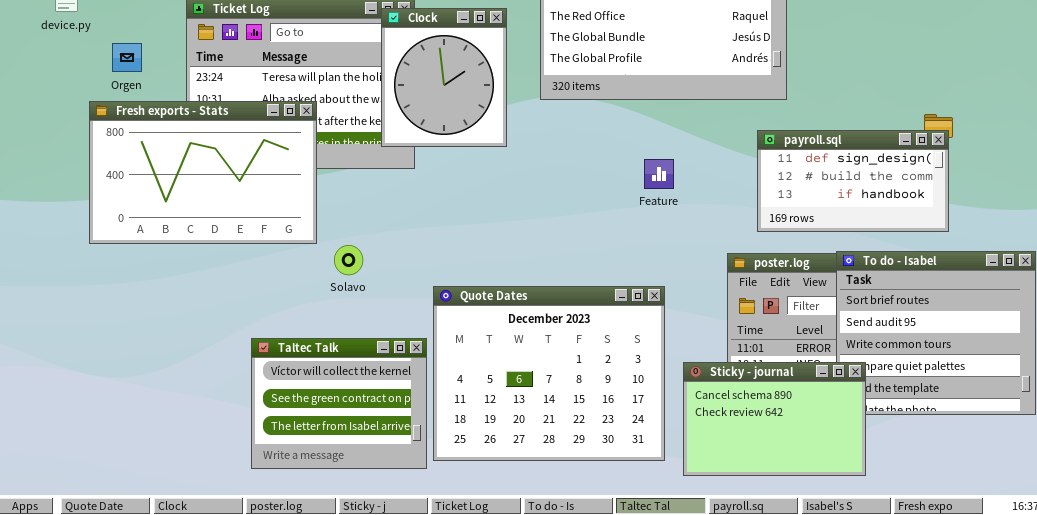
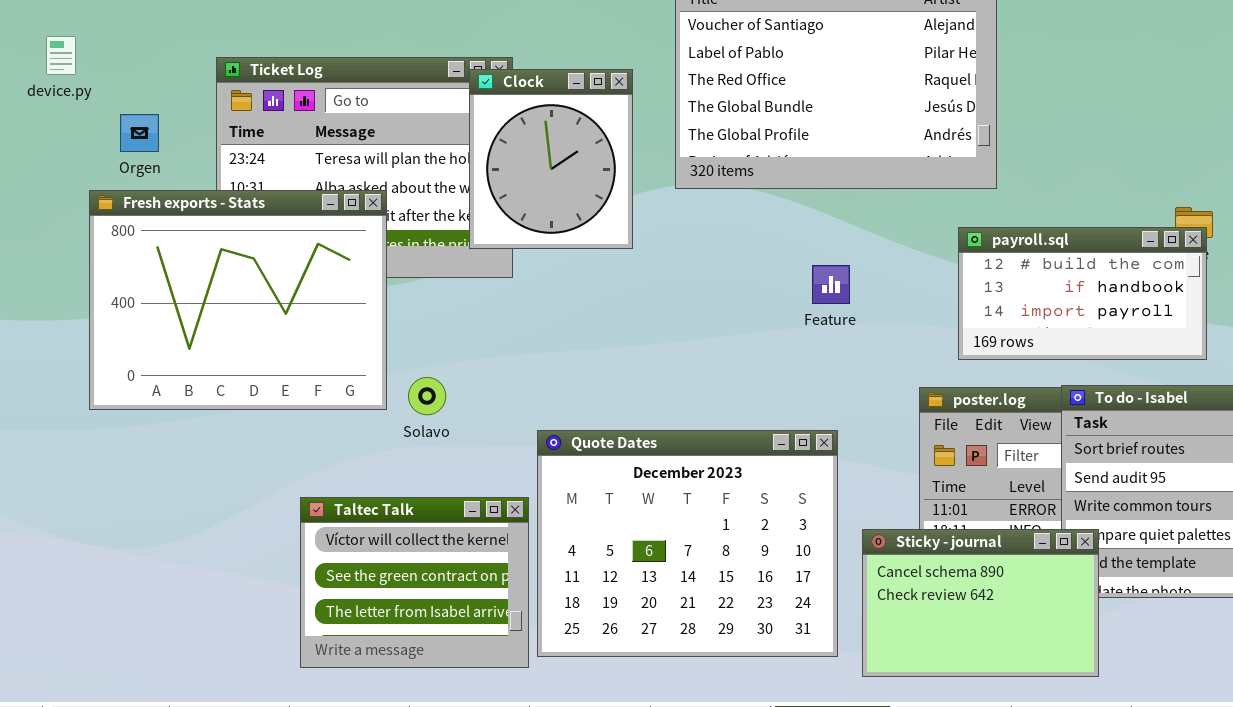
Fresh exports - Stats: [89,101,317,244] -> [89,190,387,410], resized
payroll.sql: [757,130,949,232] -> [958,227,1207,360], scrolled down 1 row

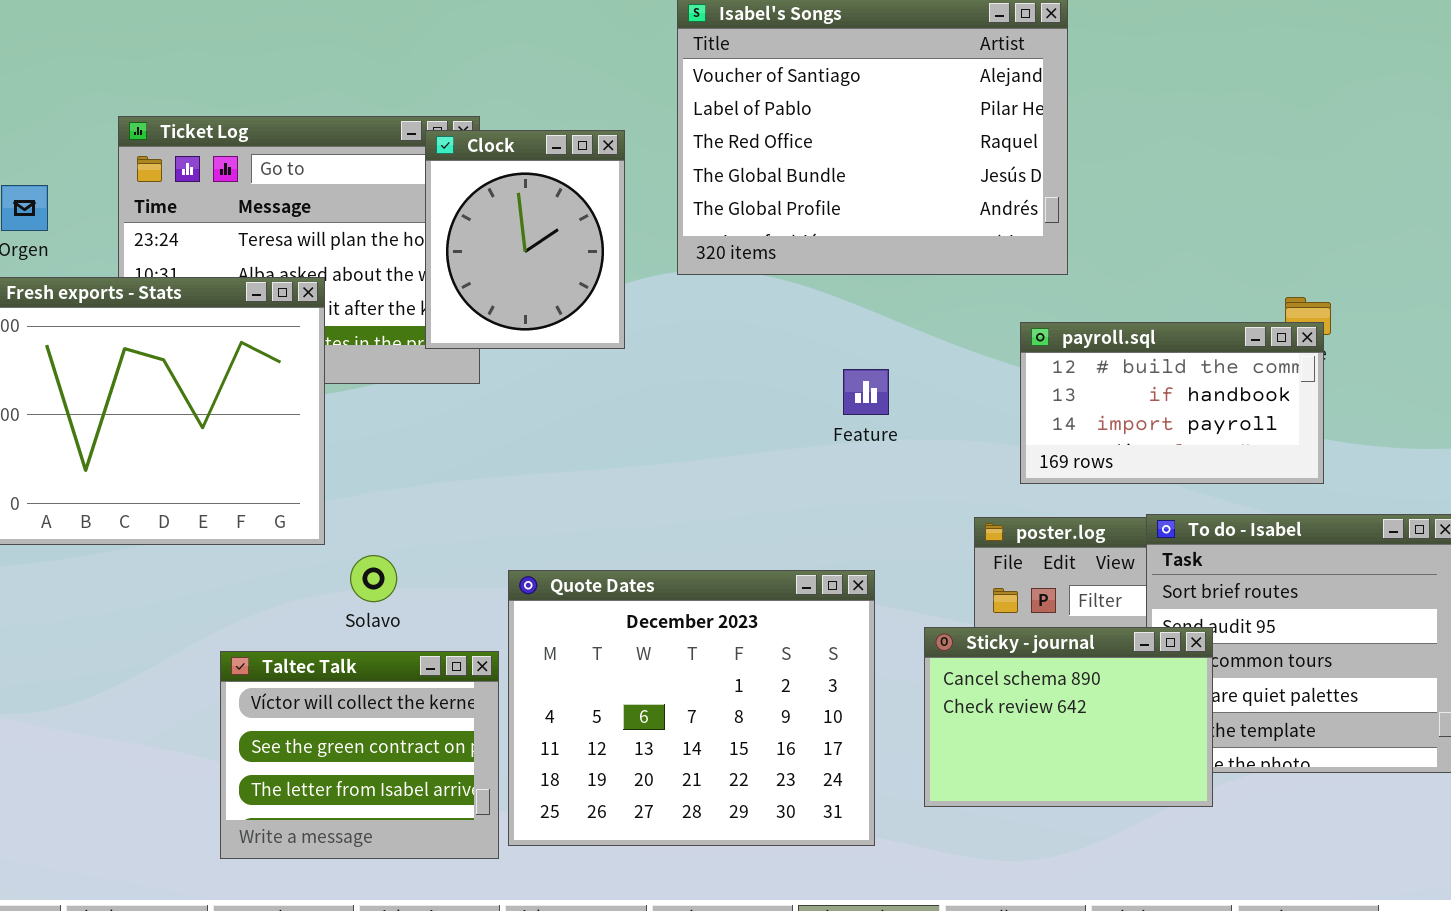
Solavo: [408,377,446,415] -> [350,555,397,602], moved
Sticky - journal: [862,529,1099,677] -> [924,627,1213,807], moved

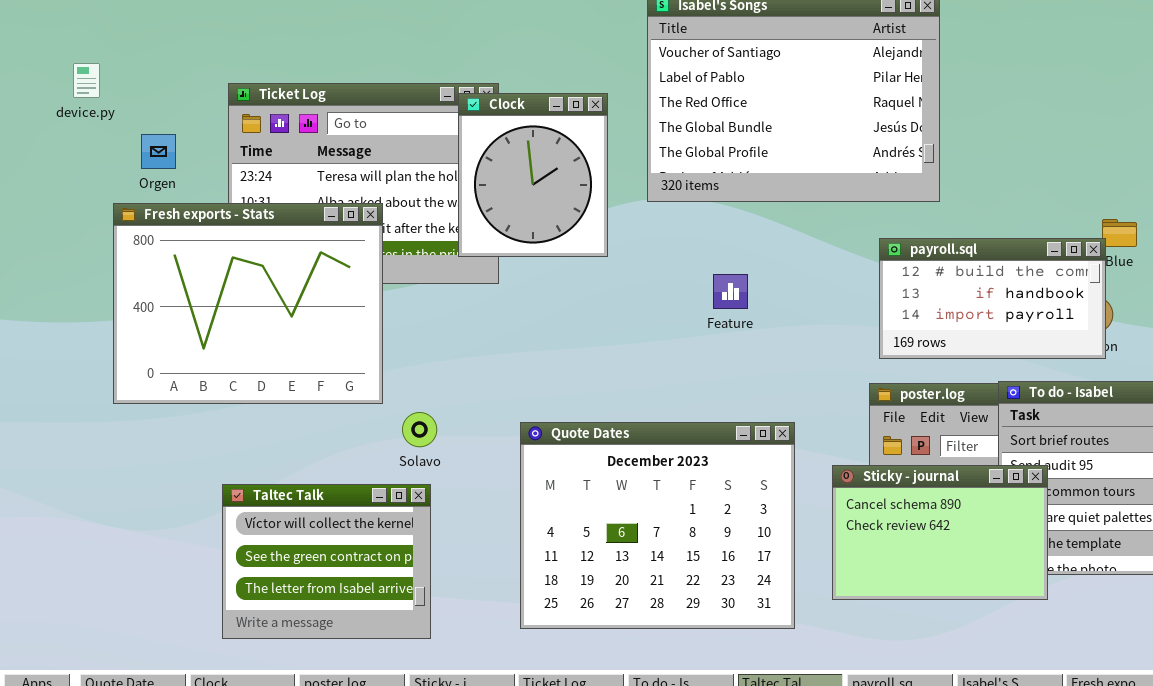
payroll.sql: [1020,322,1324,484] -> [879,238,1106,359], moved
Feature: [843,369,889,415] -> [713,274,748,309], moved
Taltec Talk: [220,651,499,859] -> [222,484,431,639], moved

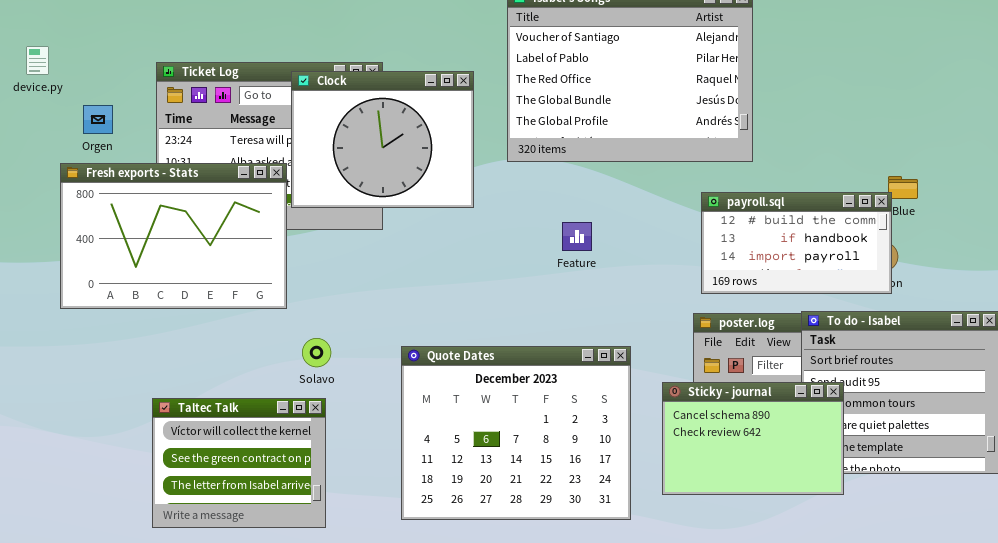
Clock: [458,93,608,257] -> [291,71,474,208], resized
Fresh exports - Stats: [113,203,383,404] -> [60,163,287,309], resized

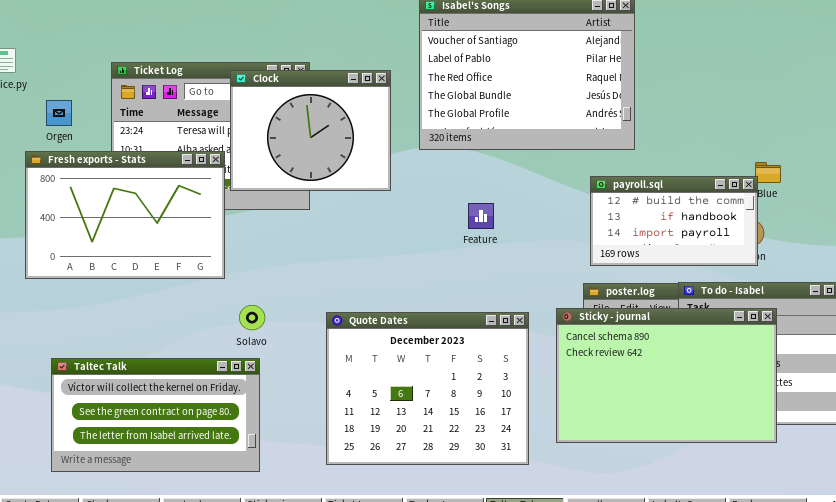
Sticky - journal: [662,382,844,495] -> [556,308,777,443], resized
Taltec Talk: [152,398,326,528] -> [51,358,260,472], resized

